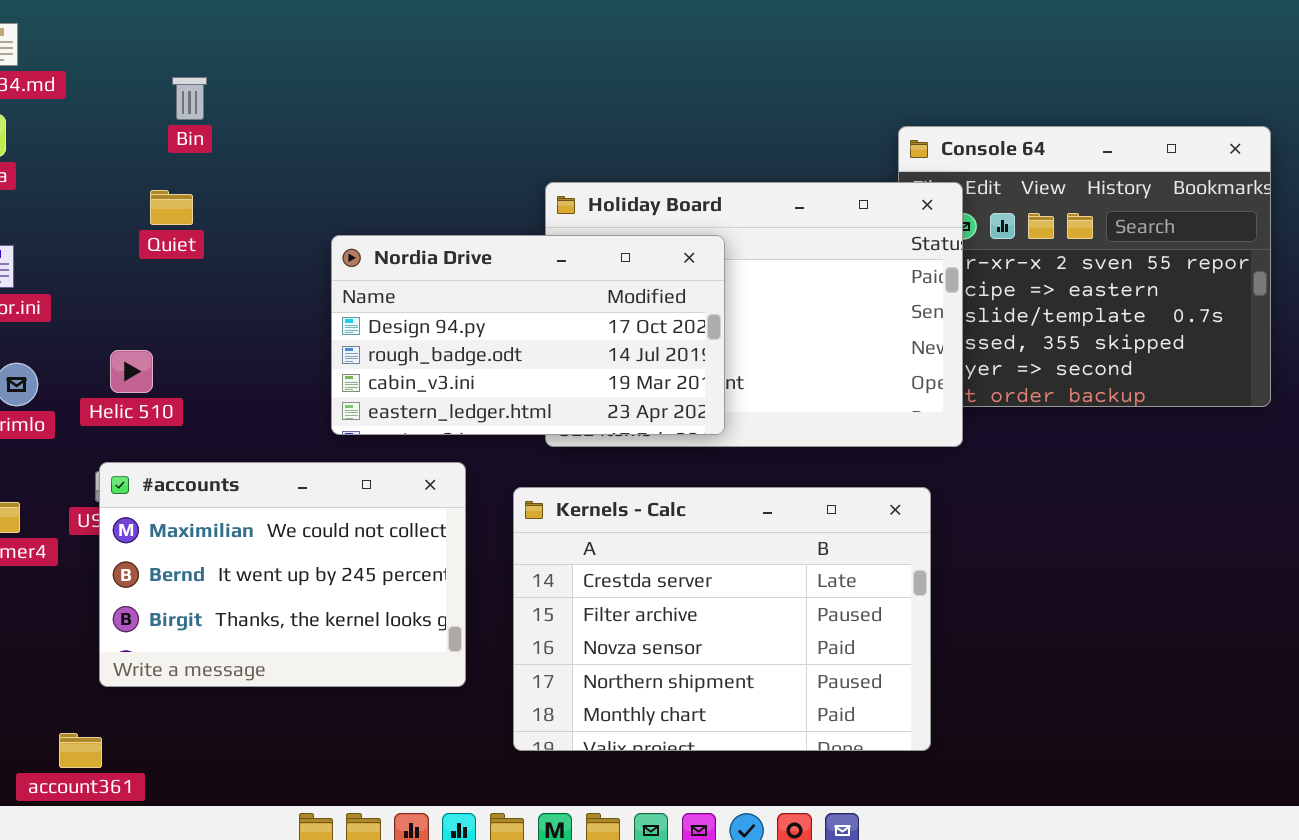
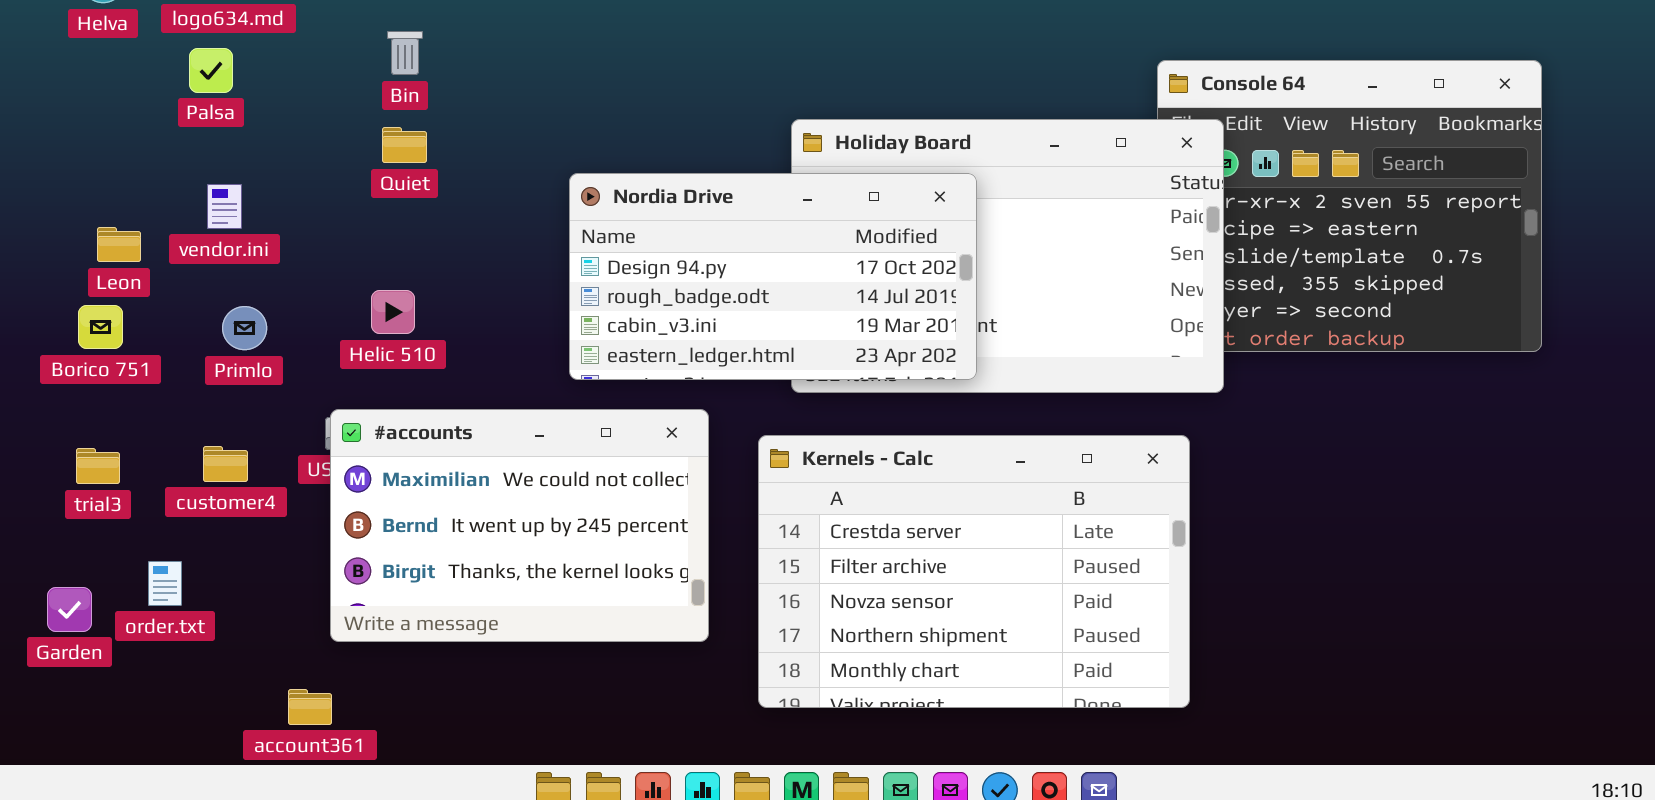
Bin: [172,77,207,120] -> [387,31,423,75], moved
Helic 510: [110,350,153,393] -> [371,290,415,334], moved

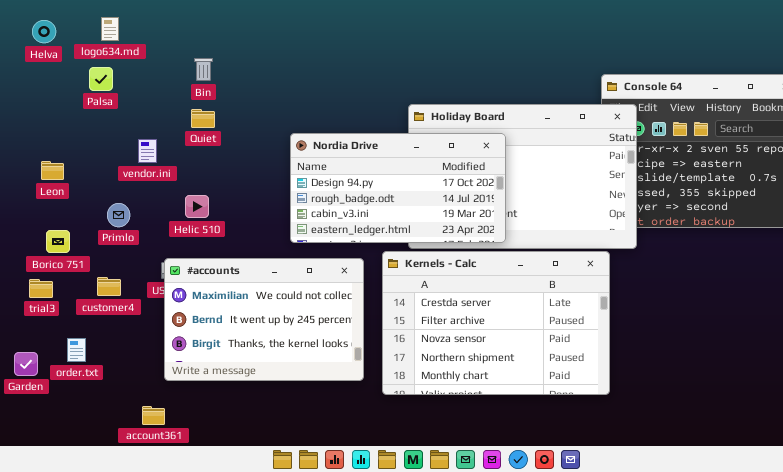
vendor.ini: [207,184,242,229] -> [138,139,157,163], moved
Borico 751: [78,305,123,349] -> [46,230,70,253], moved
Kernels - Calc: [758,435,1190,708] -> [382,251,610,395], moved

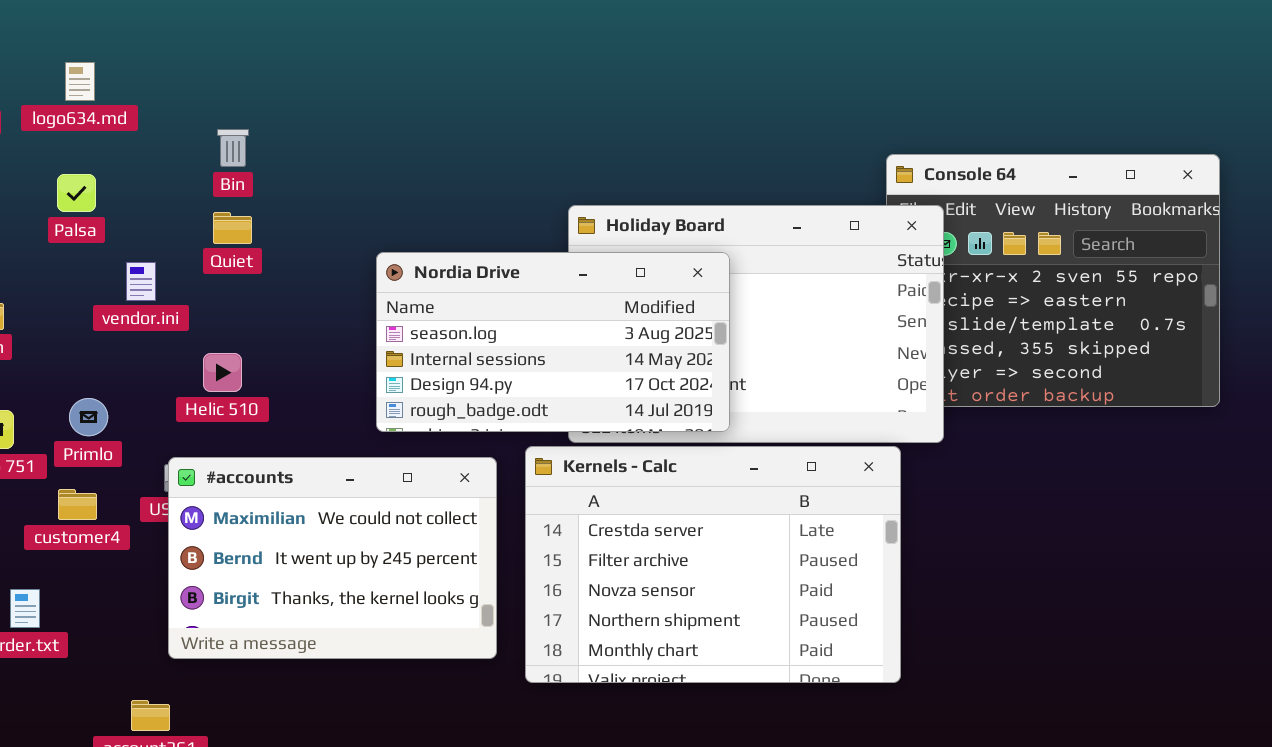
Palsa: [89,67,113,91] -> [57,174,96,212], moved
Nordia Drive: [290,133,506,243] -> [376,252,730,432], scrolled up 2 rows
Primlo: [107,203,130,227] -> [69,398,108,436], moved

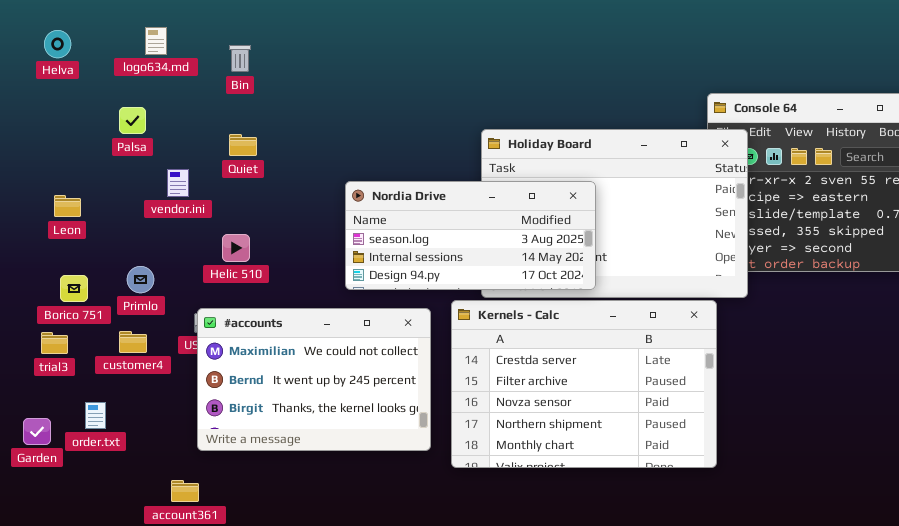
logo634.md: [65,62,95,101] -> [145,27,167,55], moved
Bin: [217,129,249,167] -> [229,45,251,72], moved
Nordia Drive: [376,252,730,432] -> [345,181,596,290], resized

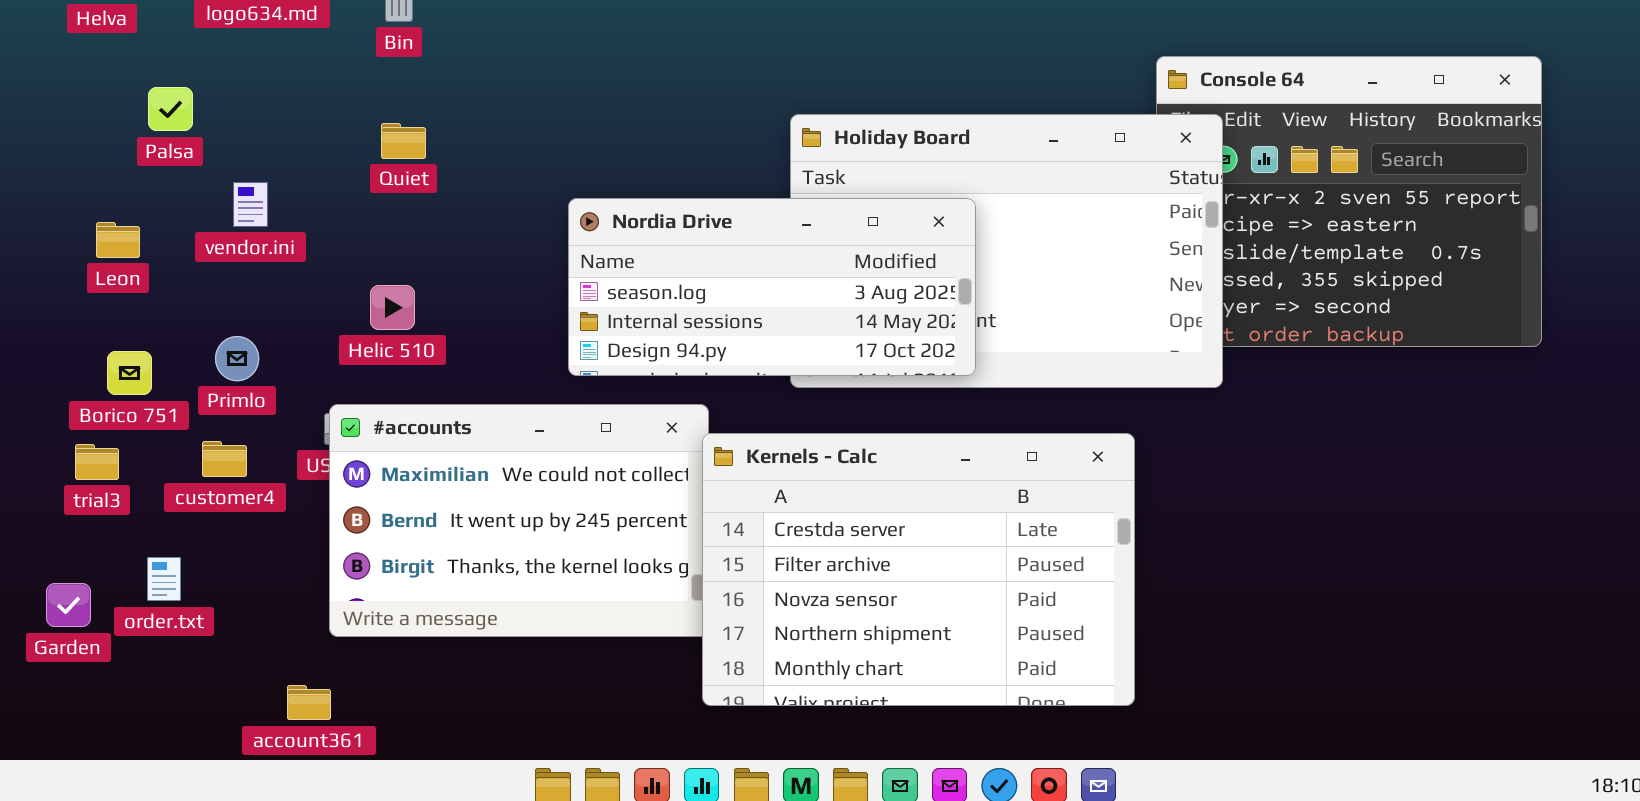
Palsa: [119,107,146,134] -> [148,87,193,131], moved
vendor.ini: [167,169,189,197] -> [233,182,268,227], moved
Kernels - Calc: [451,300,717,468] -> [702,433,1135,706], moved

